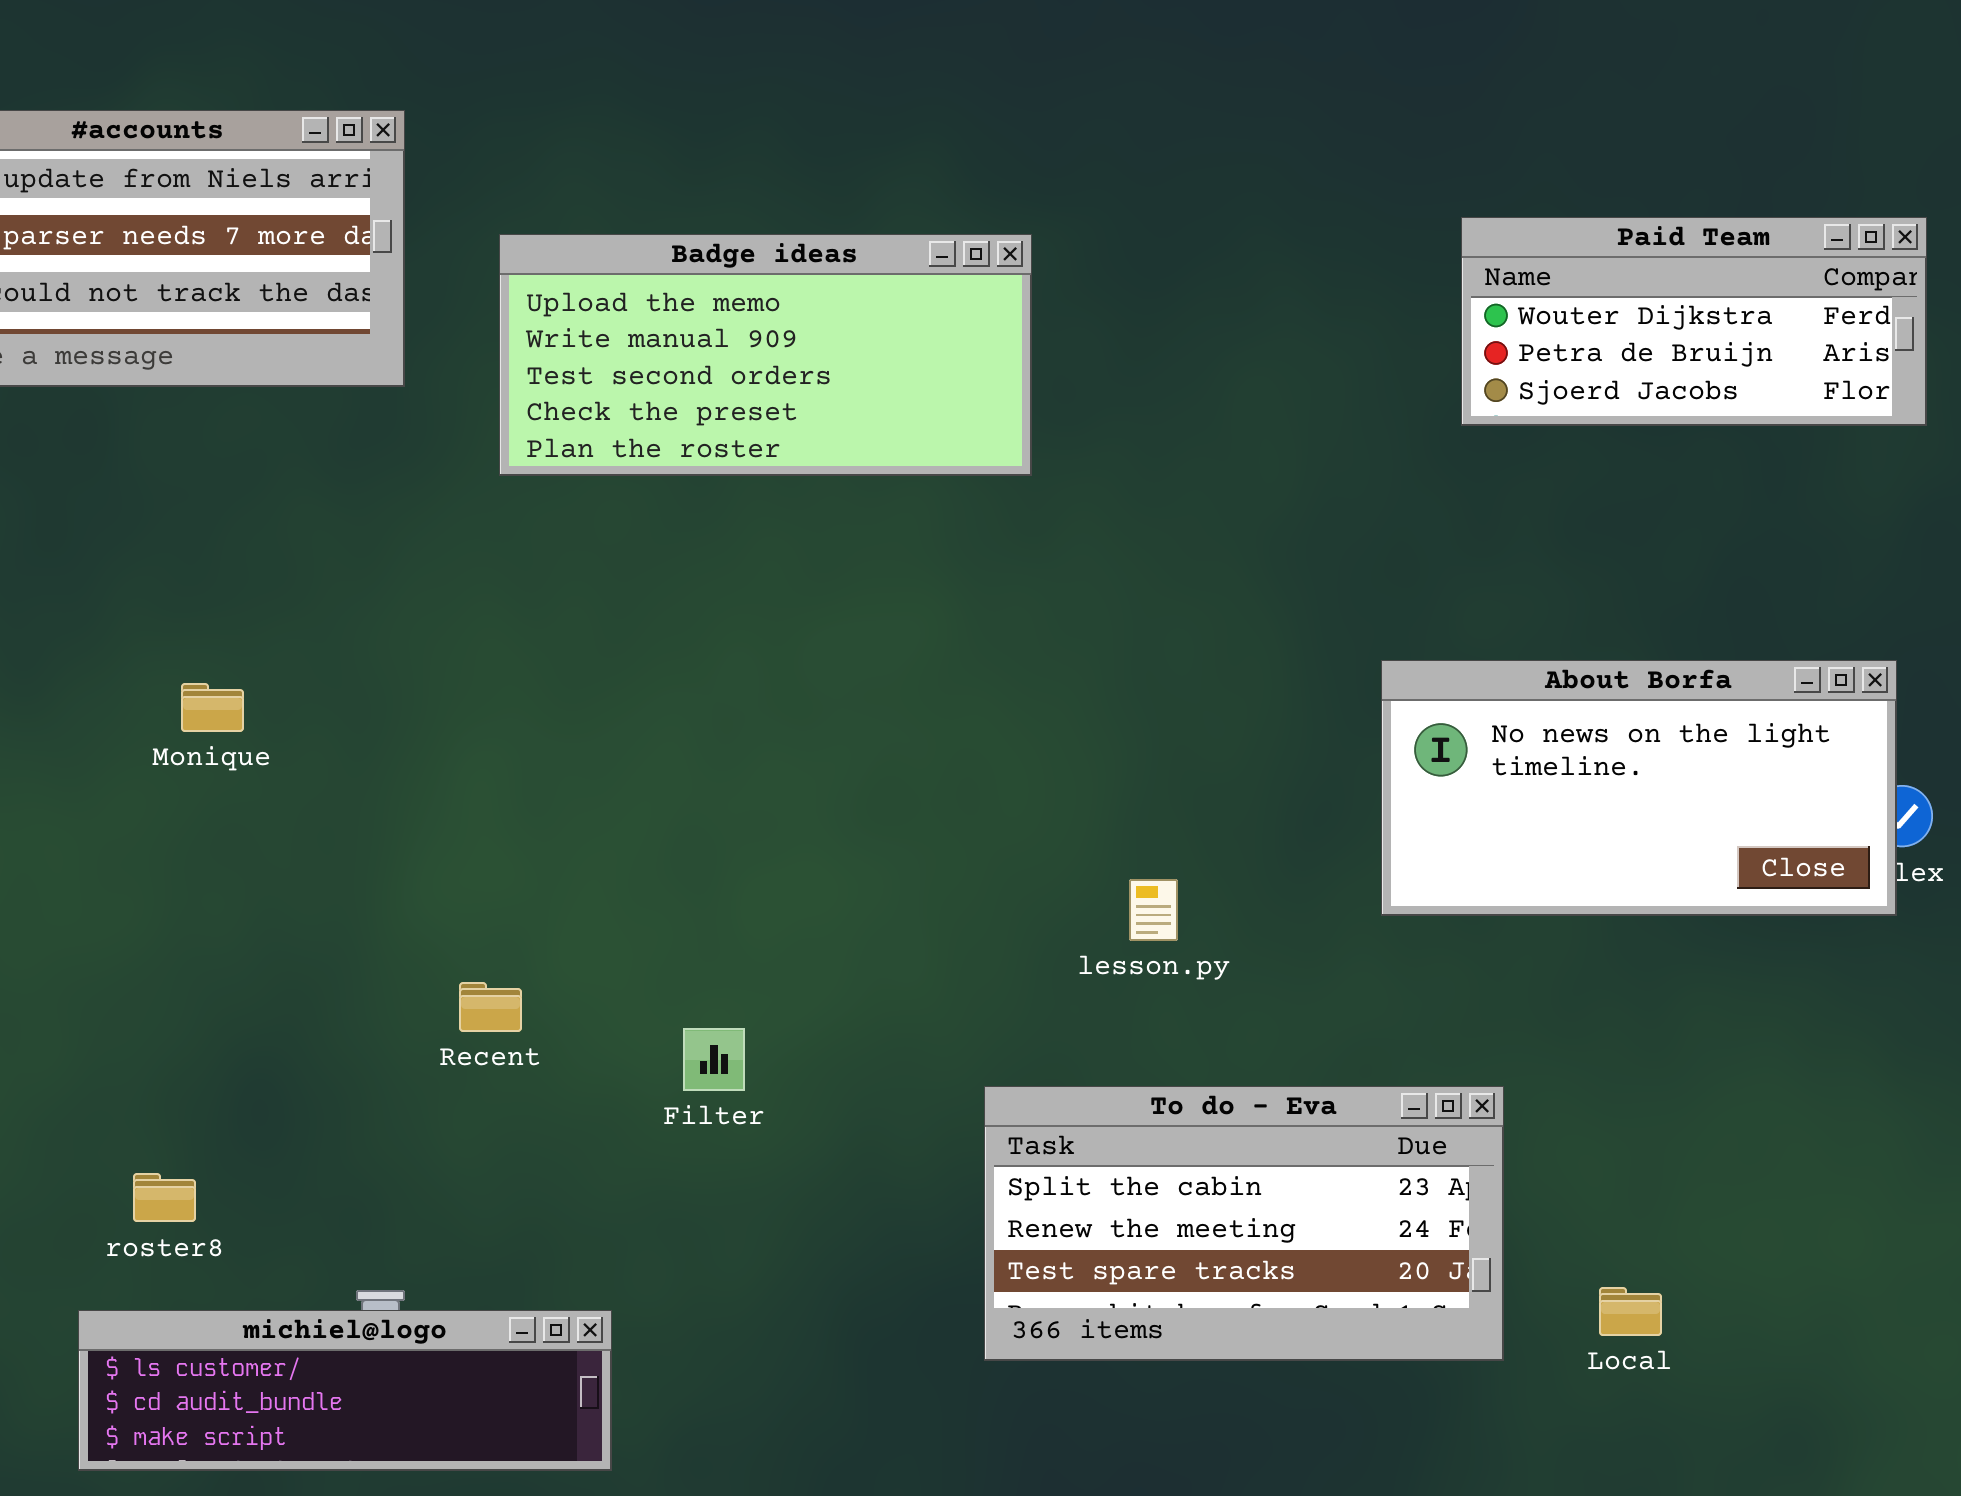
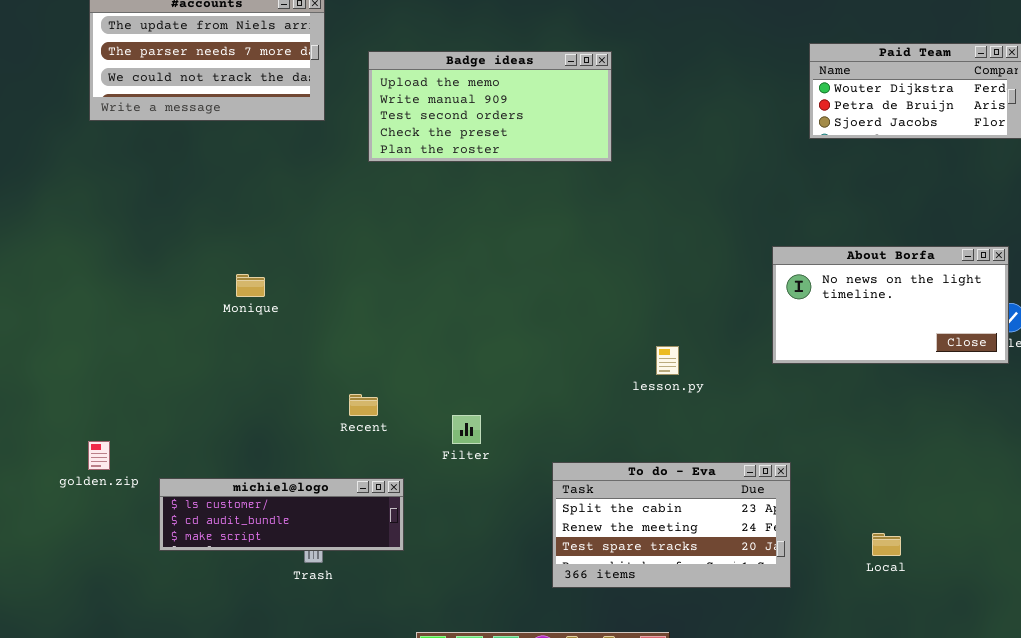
Monique: [181,683,244,732] -> [236,274,265,297], moved
To do - Eva: [984,1086,1504,1361] -> [552,462,791,588], moved
michiel@logo: [78,1310,612,1471] -> [159,478,404,551], moved

